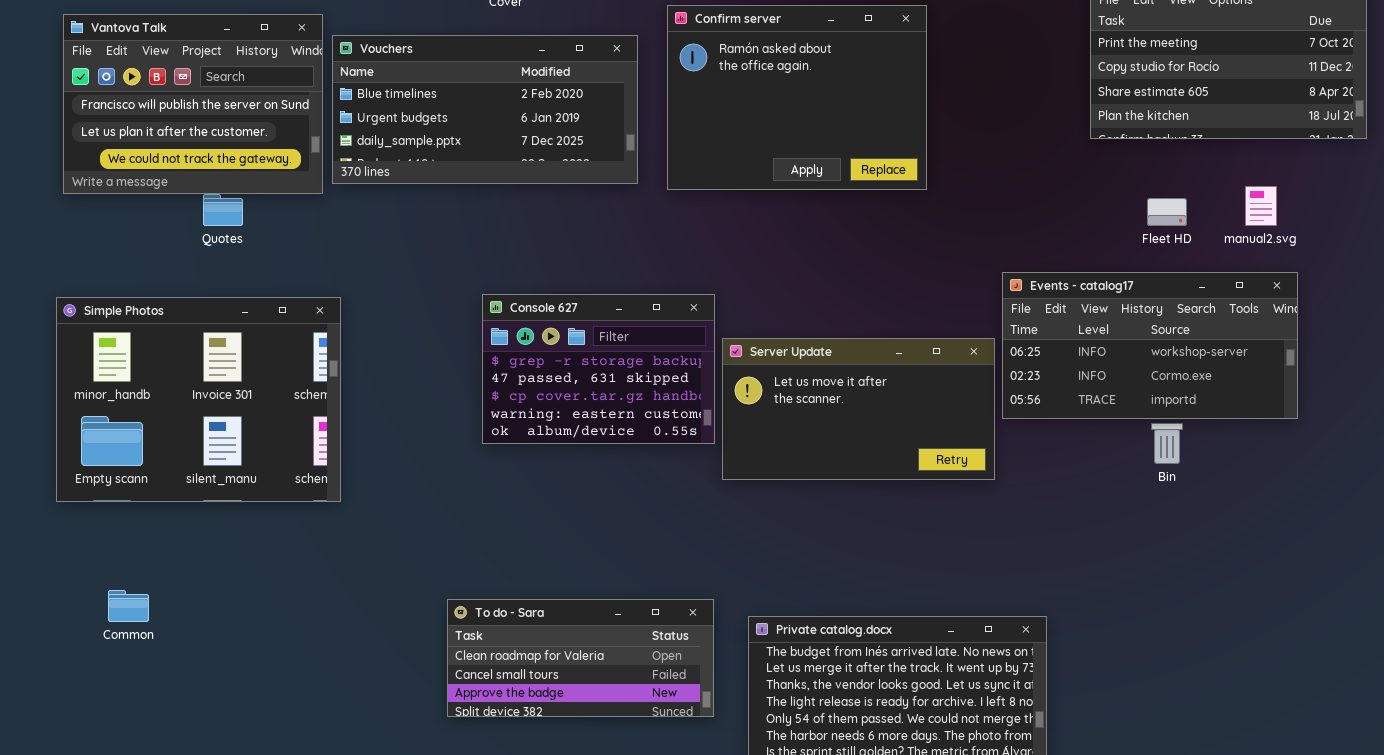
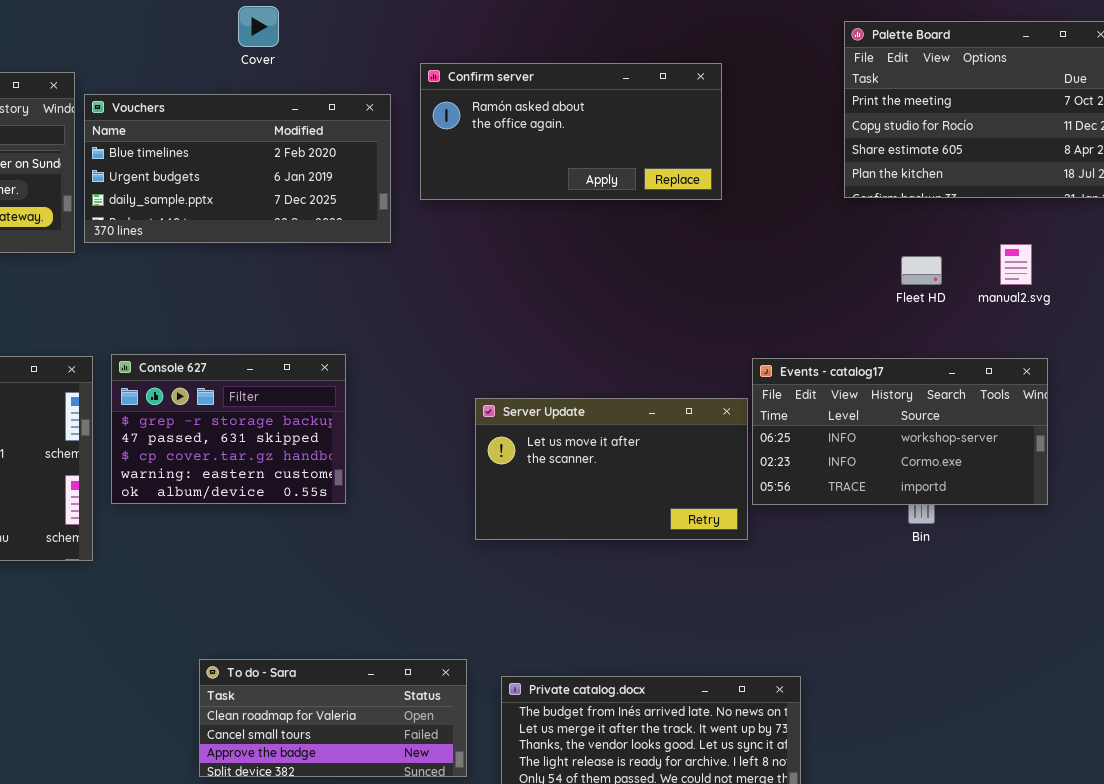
Confirm server: [667,5,927,190] -> [420,63,722,200], resized
Events - catalog17: [1002,272,1298,419] -> [752,358,1048,505], moved
Console 627: [482,294,715,444] -> [111,354,346,504], moved

